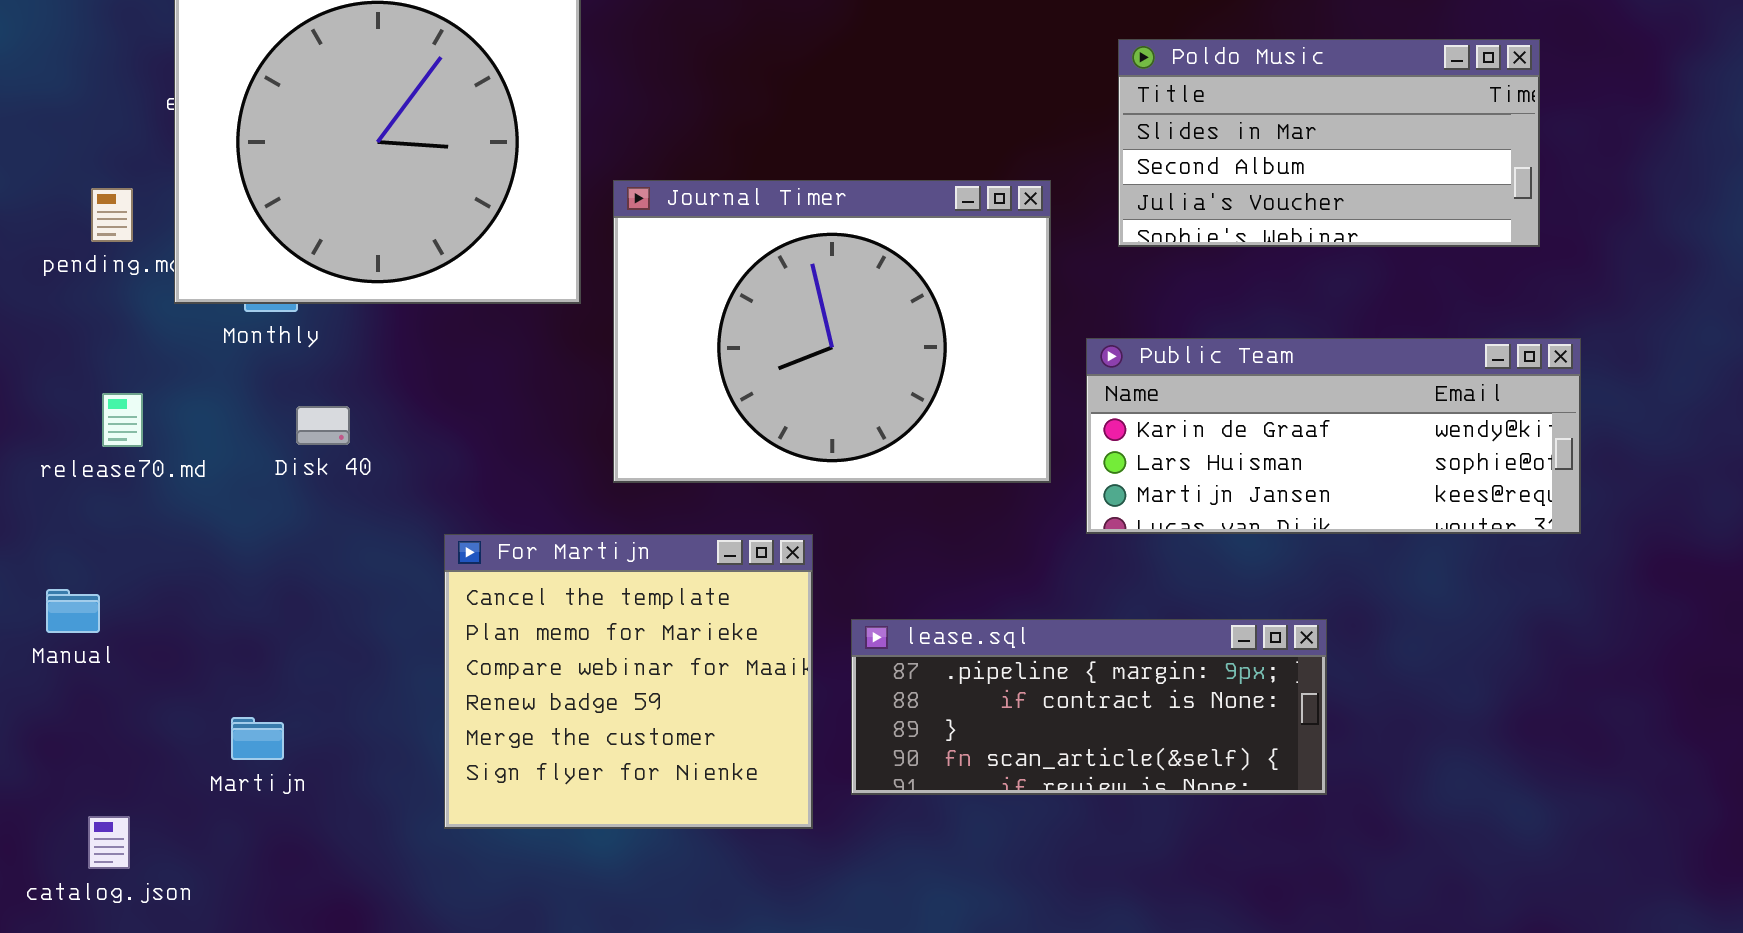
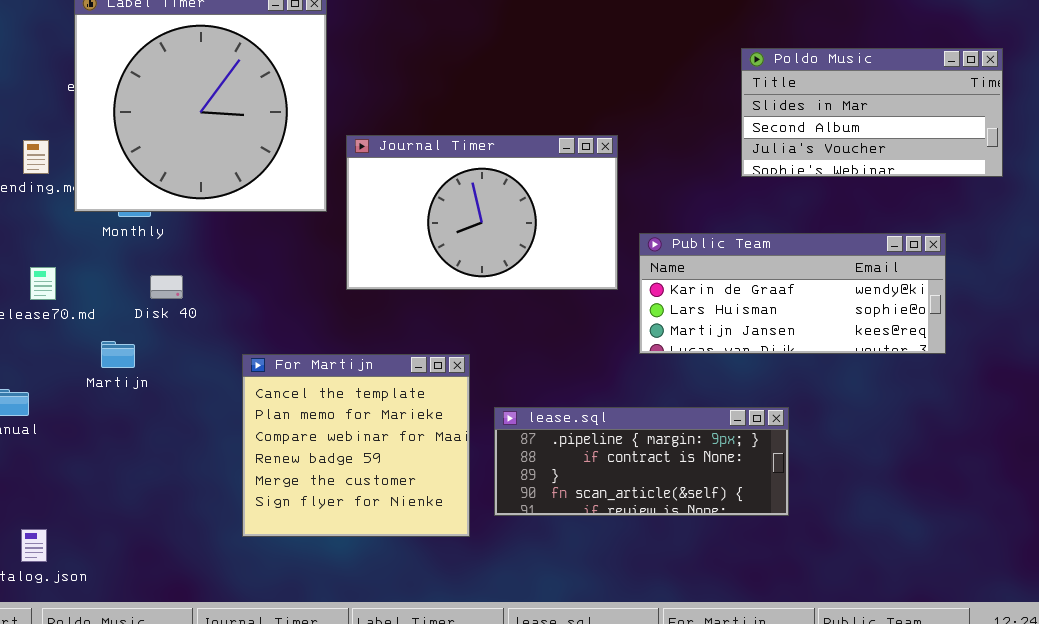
Poldo Music: [1118,39,1540,247] -> [741,48,1003,177], moved
Journal Timer: [613,180,1051,483] -> [346,135,618,290], resized
Martijn: [231,717,284,760] -> [101,341,135,368], moved

